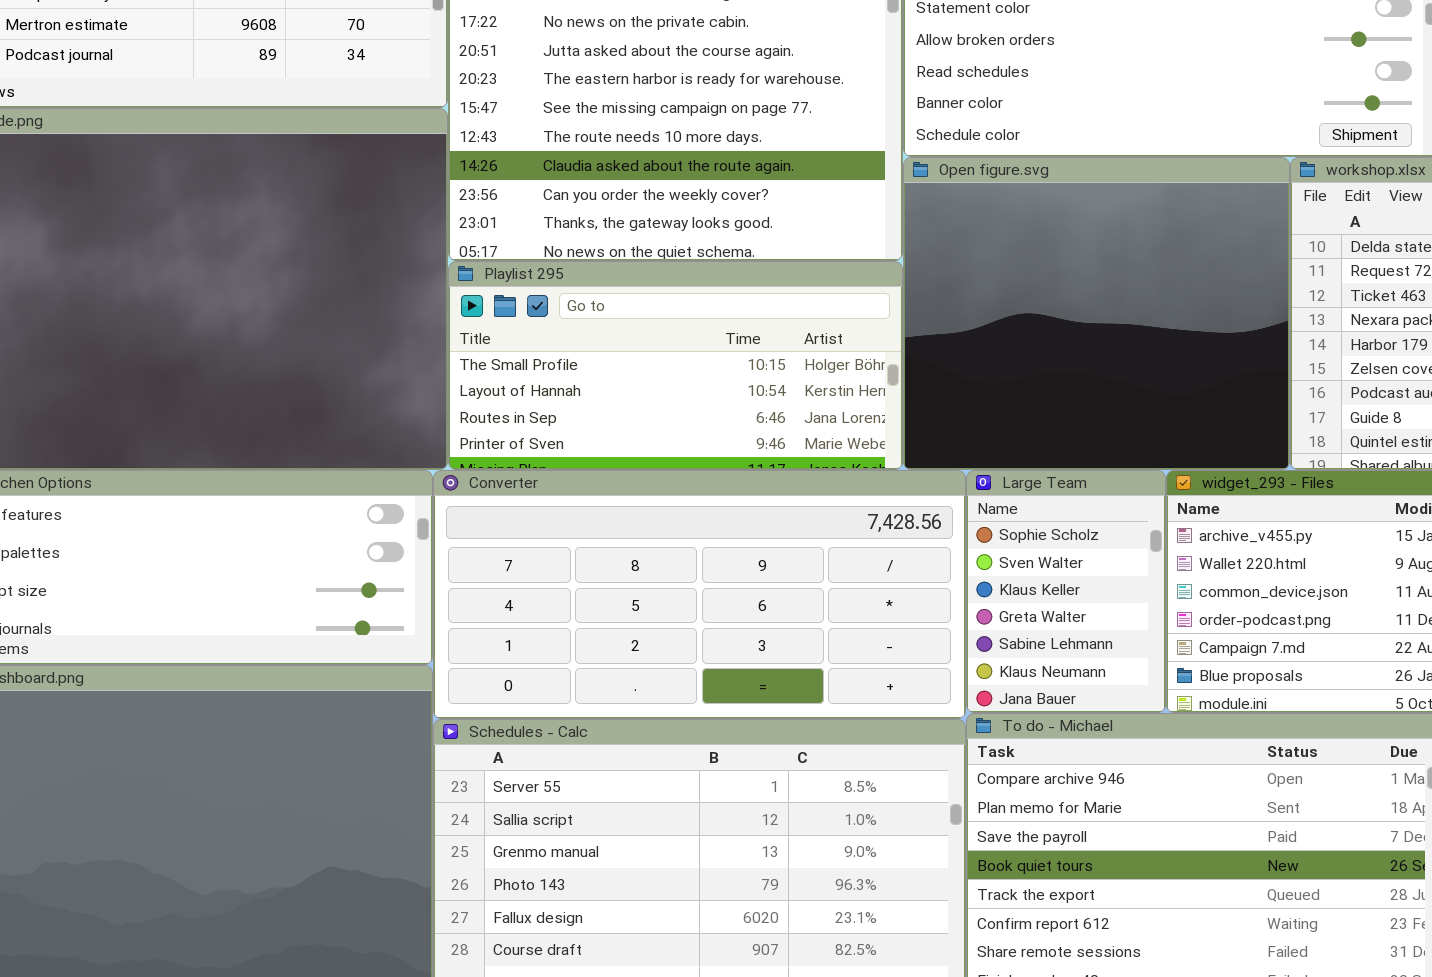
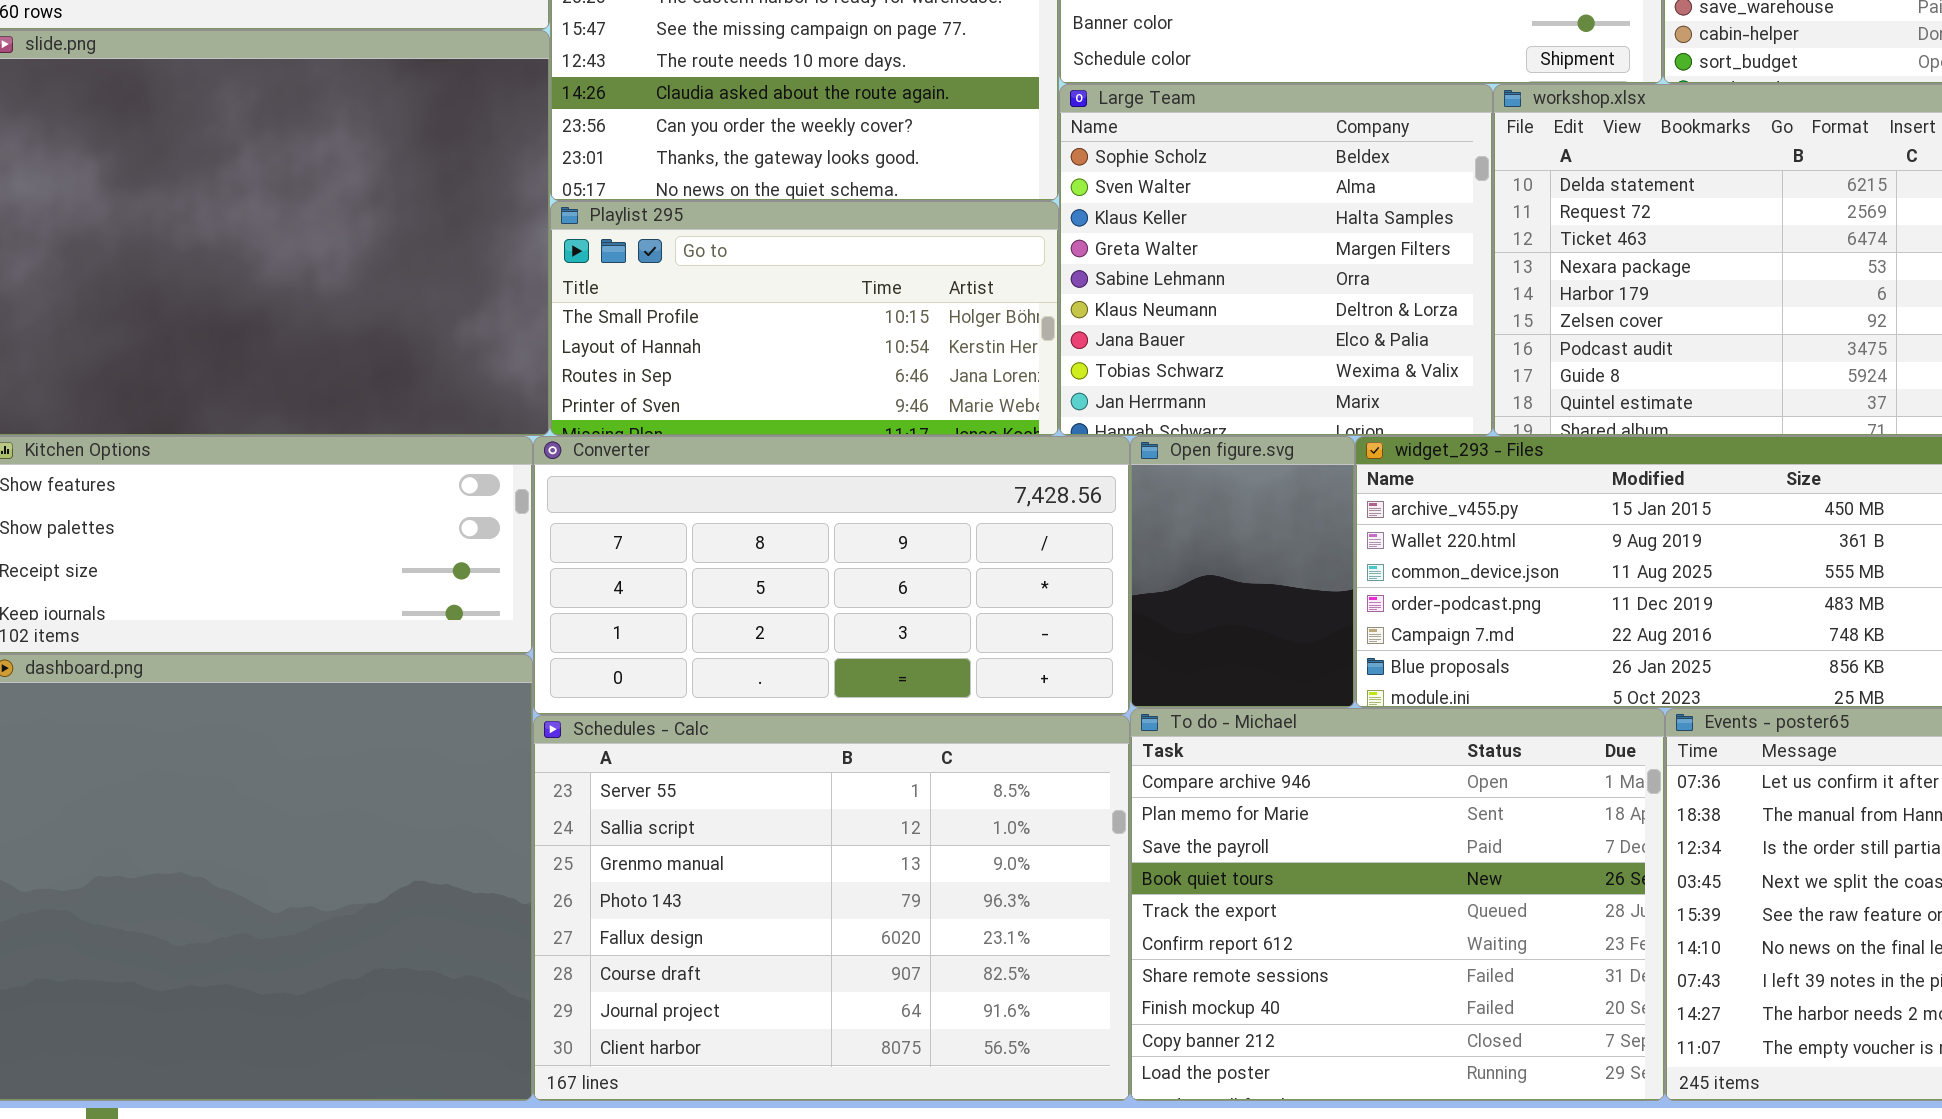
Open figure.svg: [903,157,1290,470] -> [1130,436,1355,708], moved, resized
Large Team: [966,470,1166,713] -> [1059,84,1493,436], moved, resized

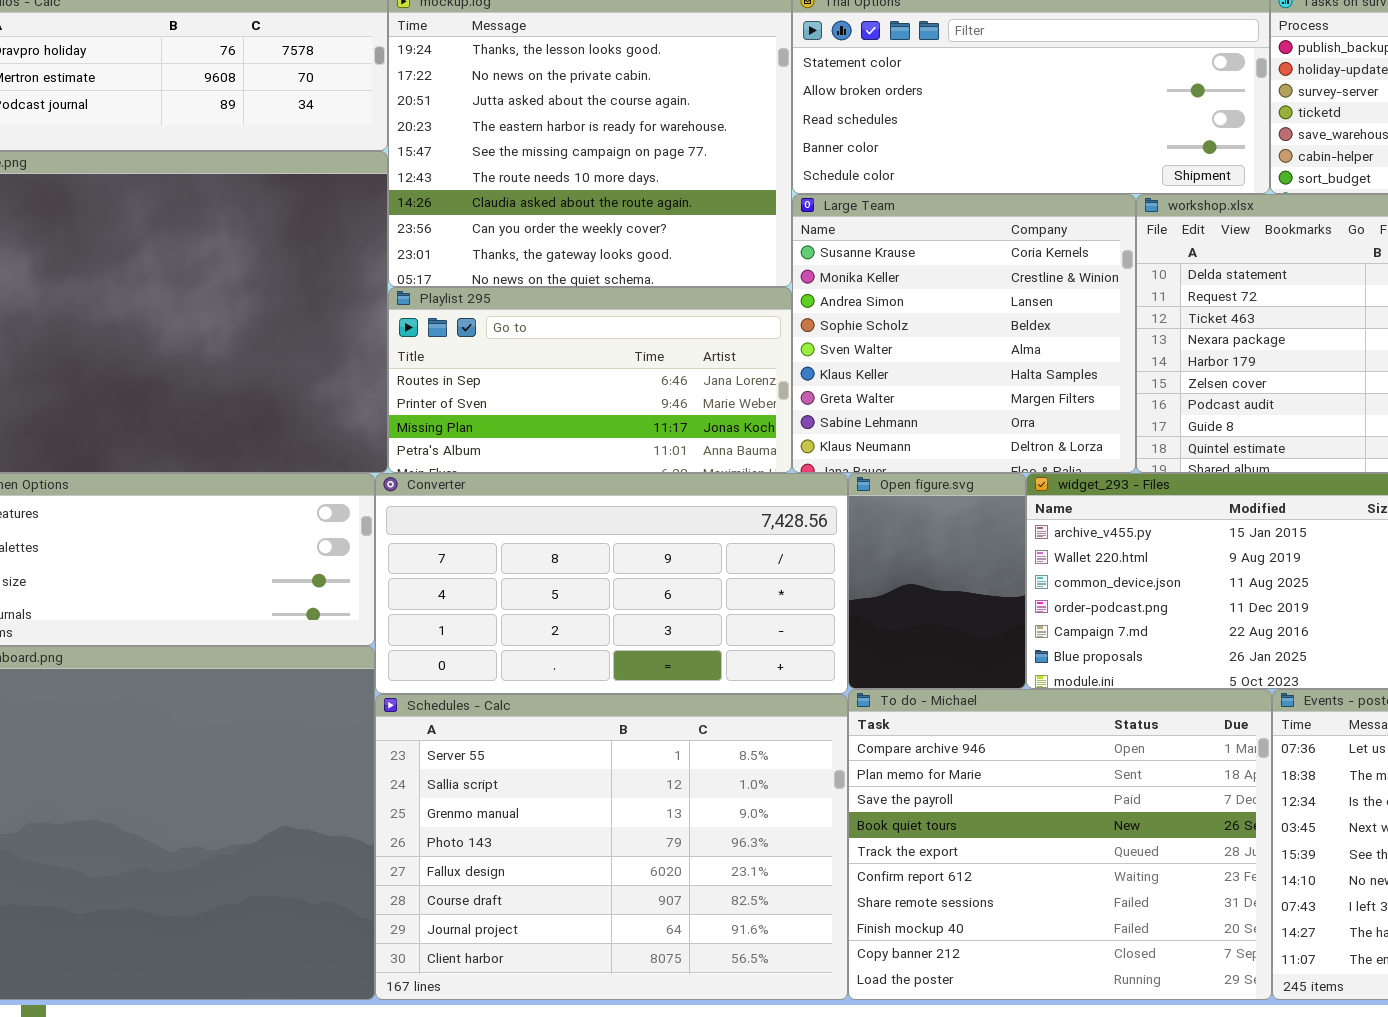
Large Team: [1059,84,1493,436] -> [792,194,1136,473], scrolled up 3 rows
Playlist 295: [550,201,1059,436] -> [388,287,792,473], scrolled down 2 rows

